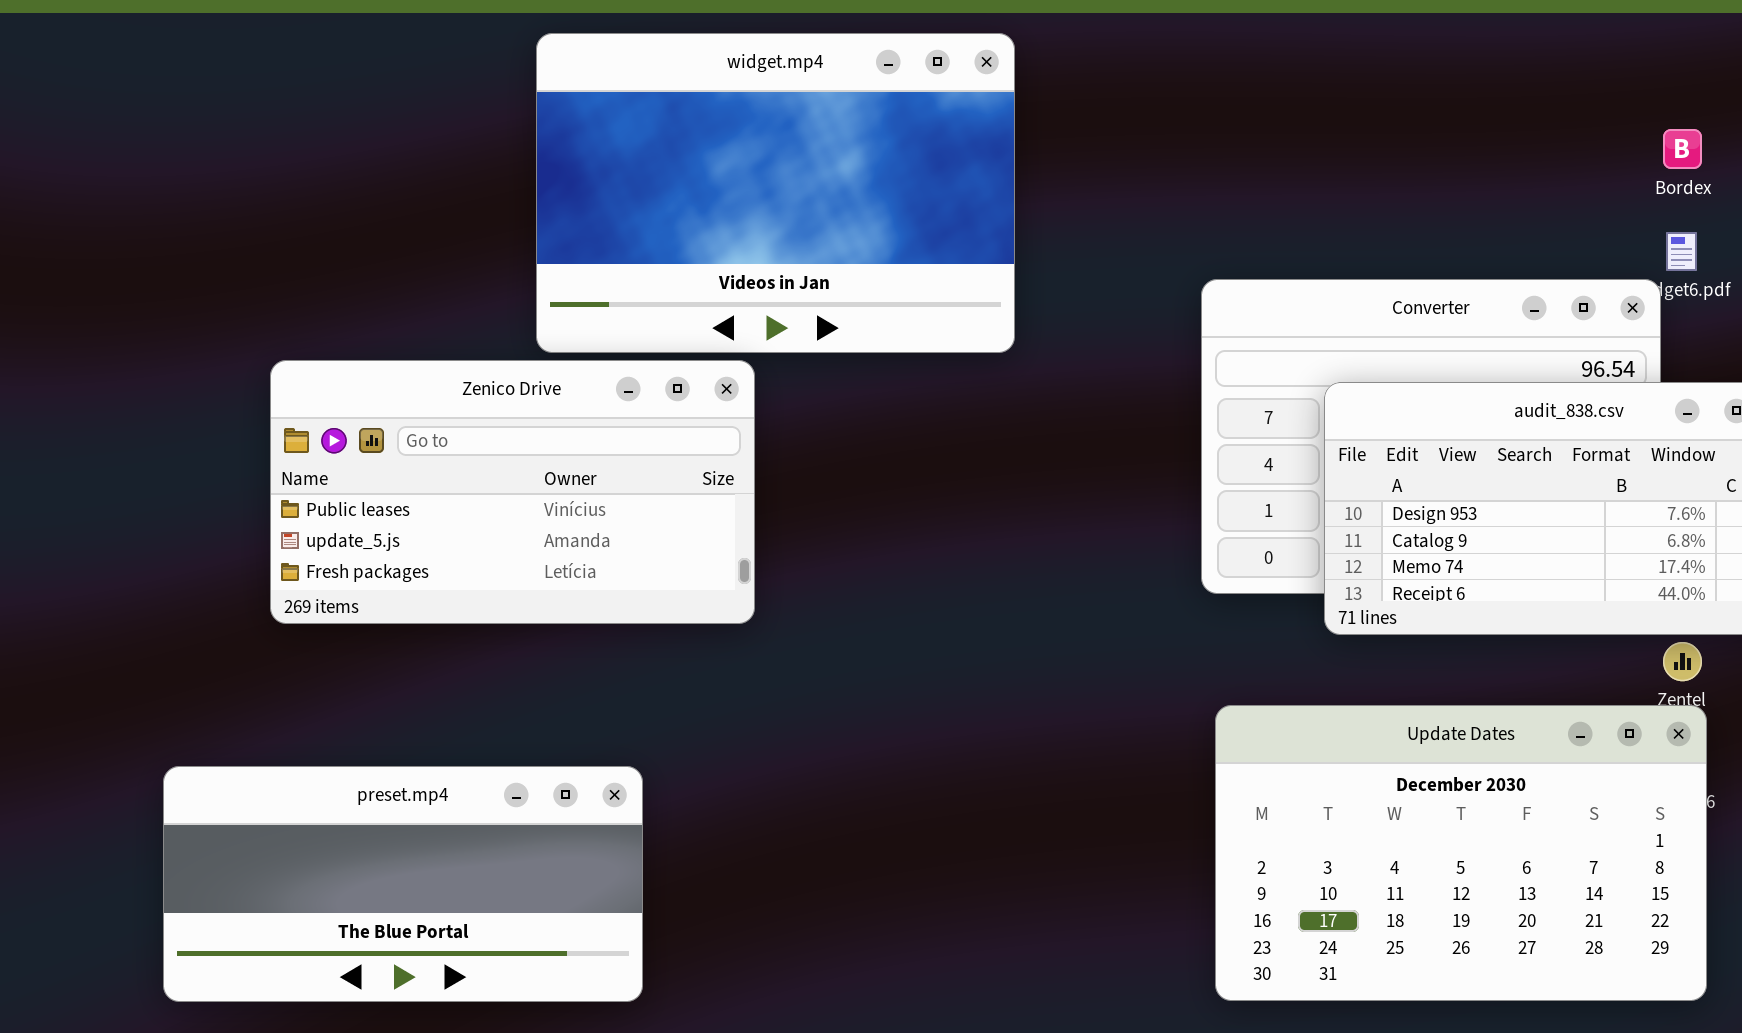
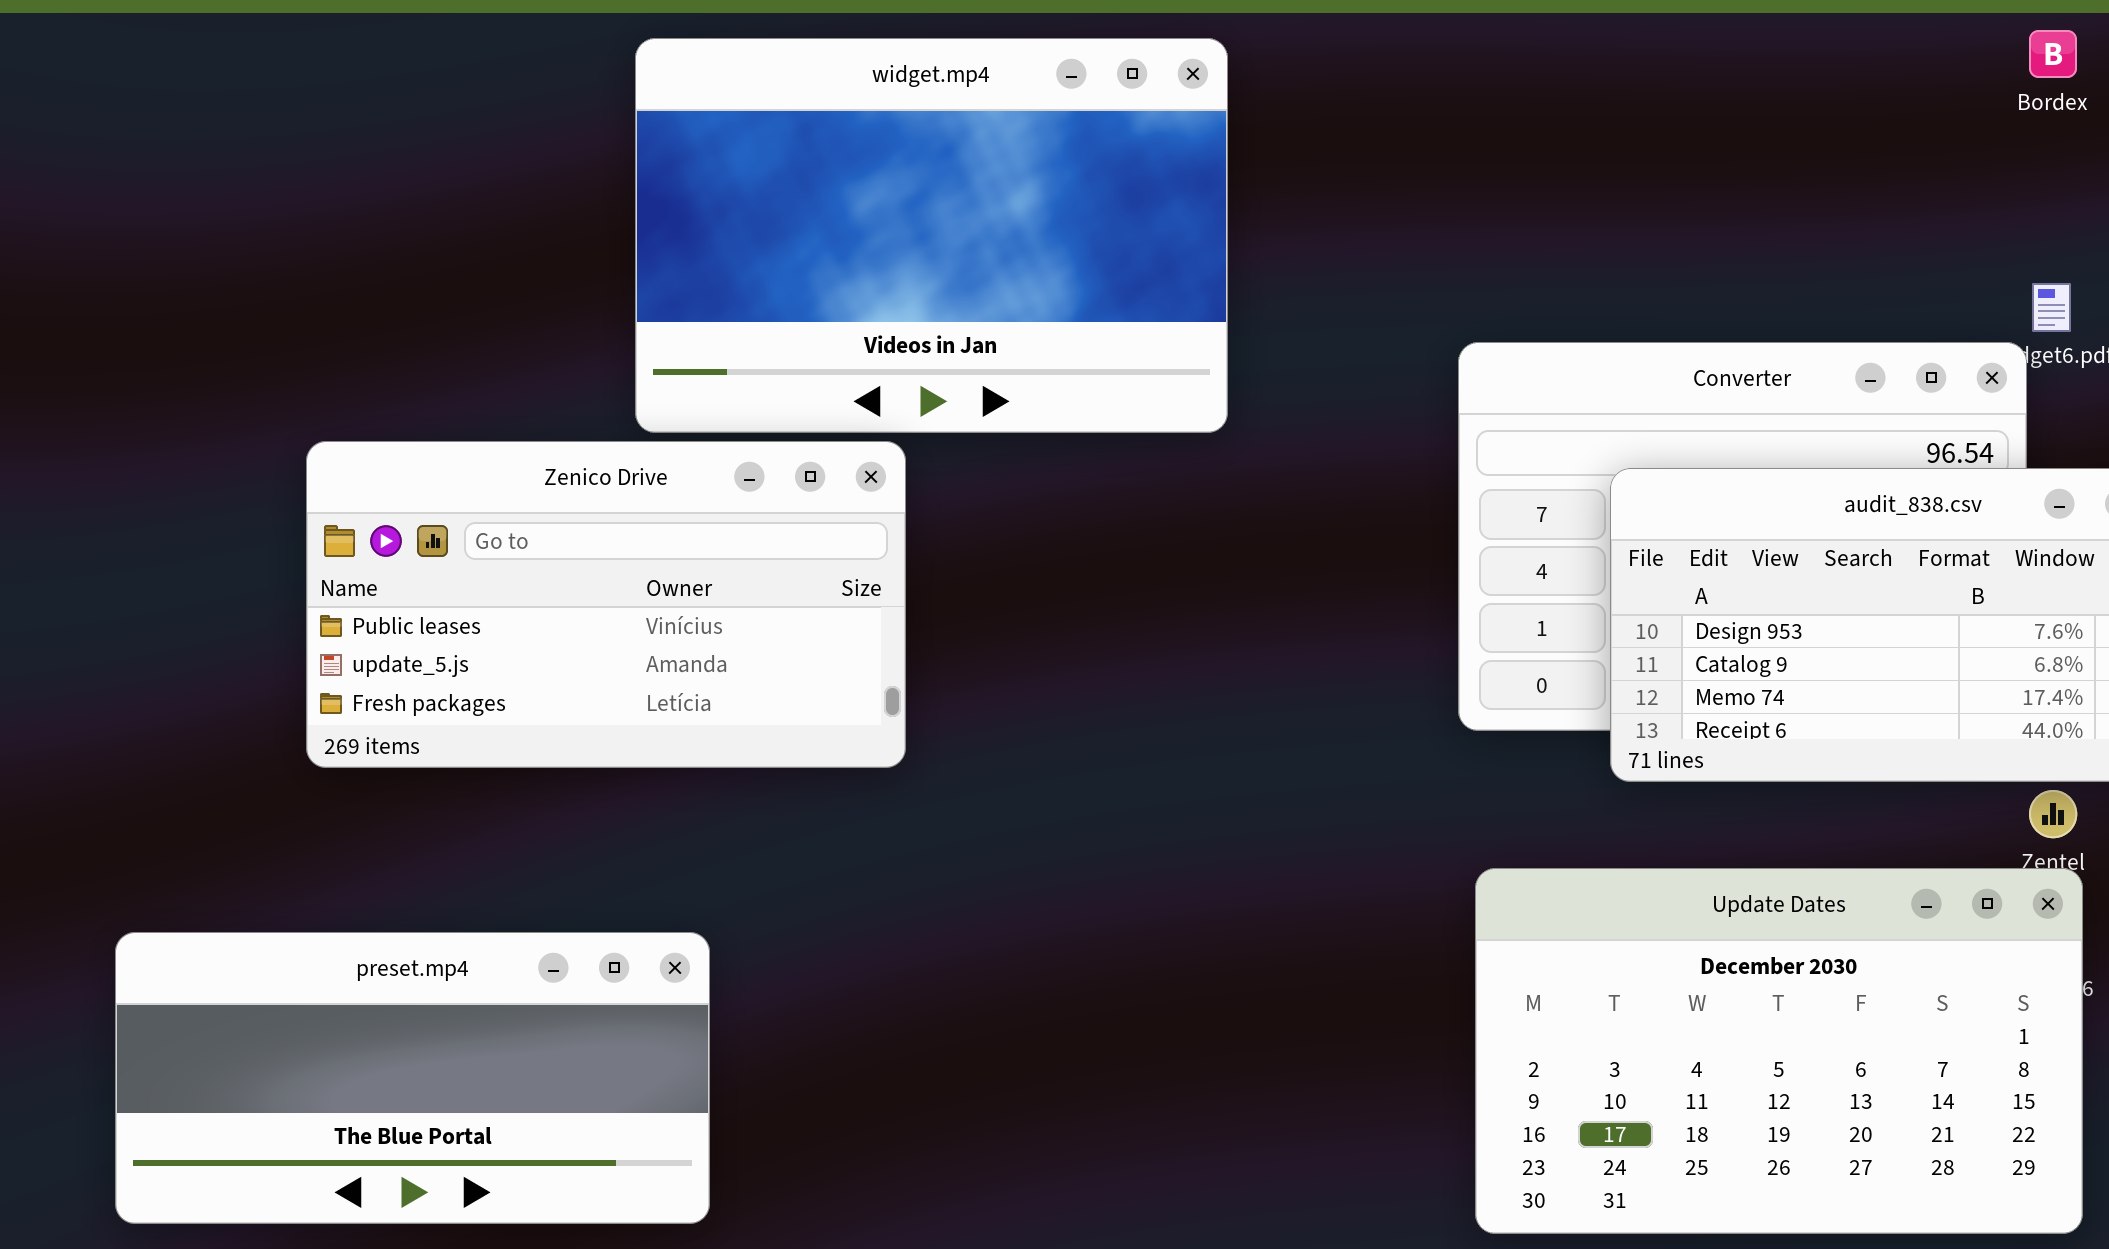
Bordex: [1663,129,1702,169] -> [2029,30,2077,78], moved
preset.mp4: [163,766,643,1002] -> [115,932,710,1224], moved

